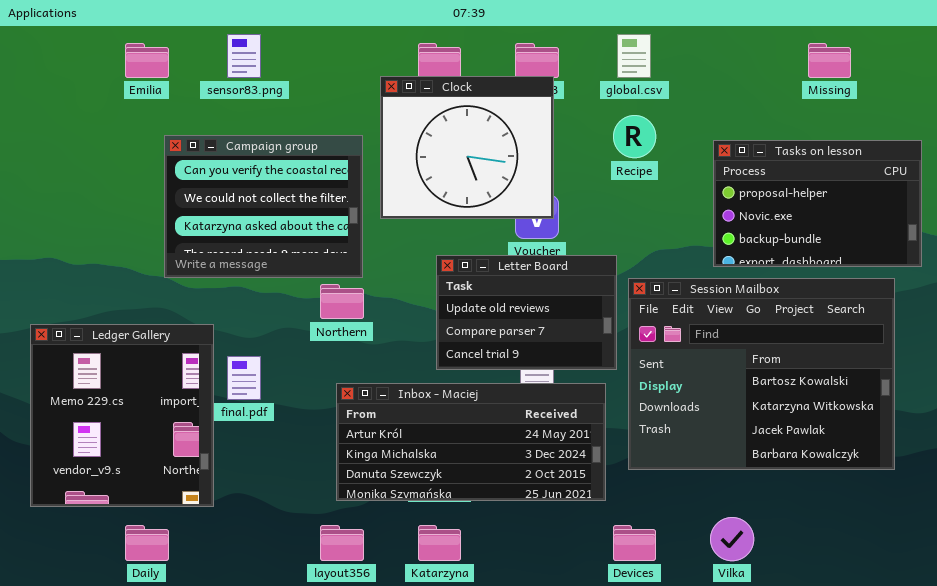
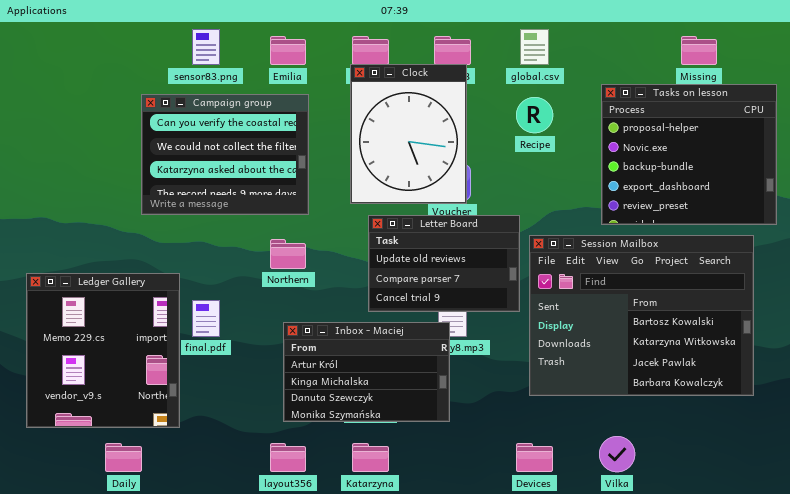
Emilia: [125,43,169,78] -> [270,36,306,65], moved
Clock: [380,76,554,219] -> [350,64,467,204], resized
Campaign group: [164,135,363,278] -> [141,94,309,215], moved
Tasks on lesson: [713,140,922,267] -> [601,84,777,225], resized
Inbox - Maciej: [336,383,606,501] -> [283,322,450,422], resized

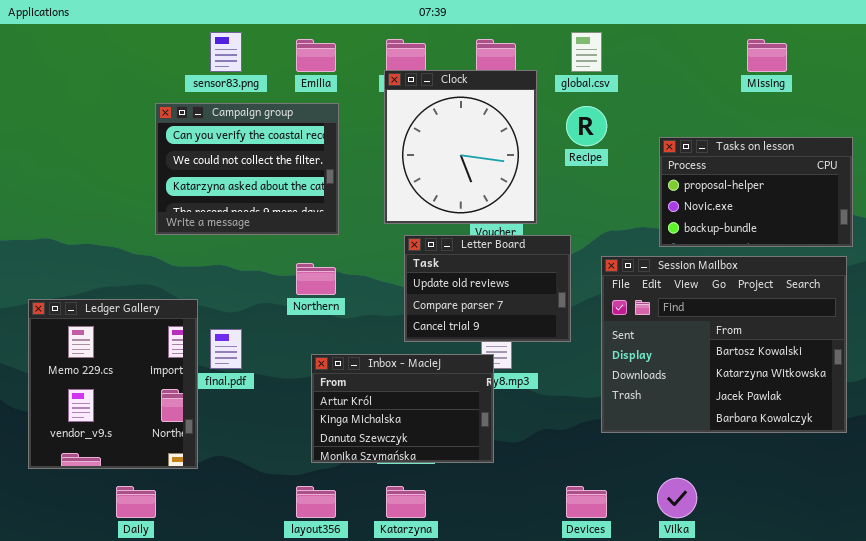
Clock: [350,64,467,204] -> [384,70,537,224], resized
Tasks on lesson: [601,84,777,225] -> [659,137,853,247], resized
Session Mailbox: [529,235,754,396] -> [601,256,847,433], moved

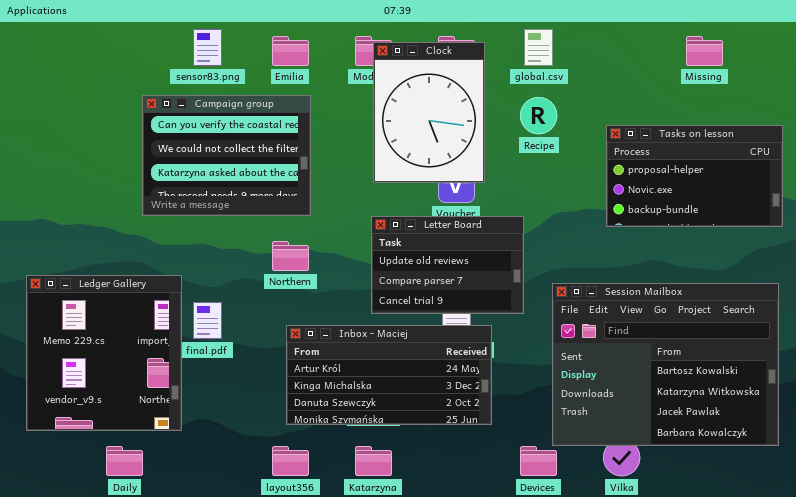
Clock: [384,70,537,224] -> [373,42,485,183], moved, resized
Session Mailbox: [601,256,847,433] -> [552,283,779,446], moved
Inbox - Maciej: [311,354,494,463] -> [286,325,492,425], resized

